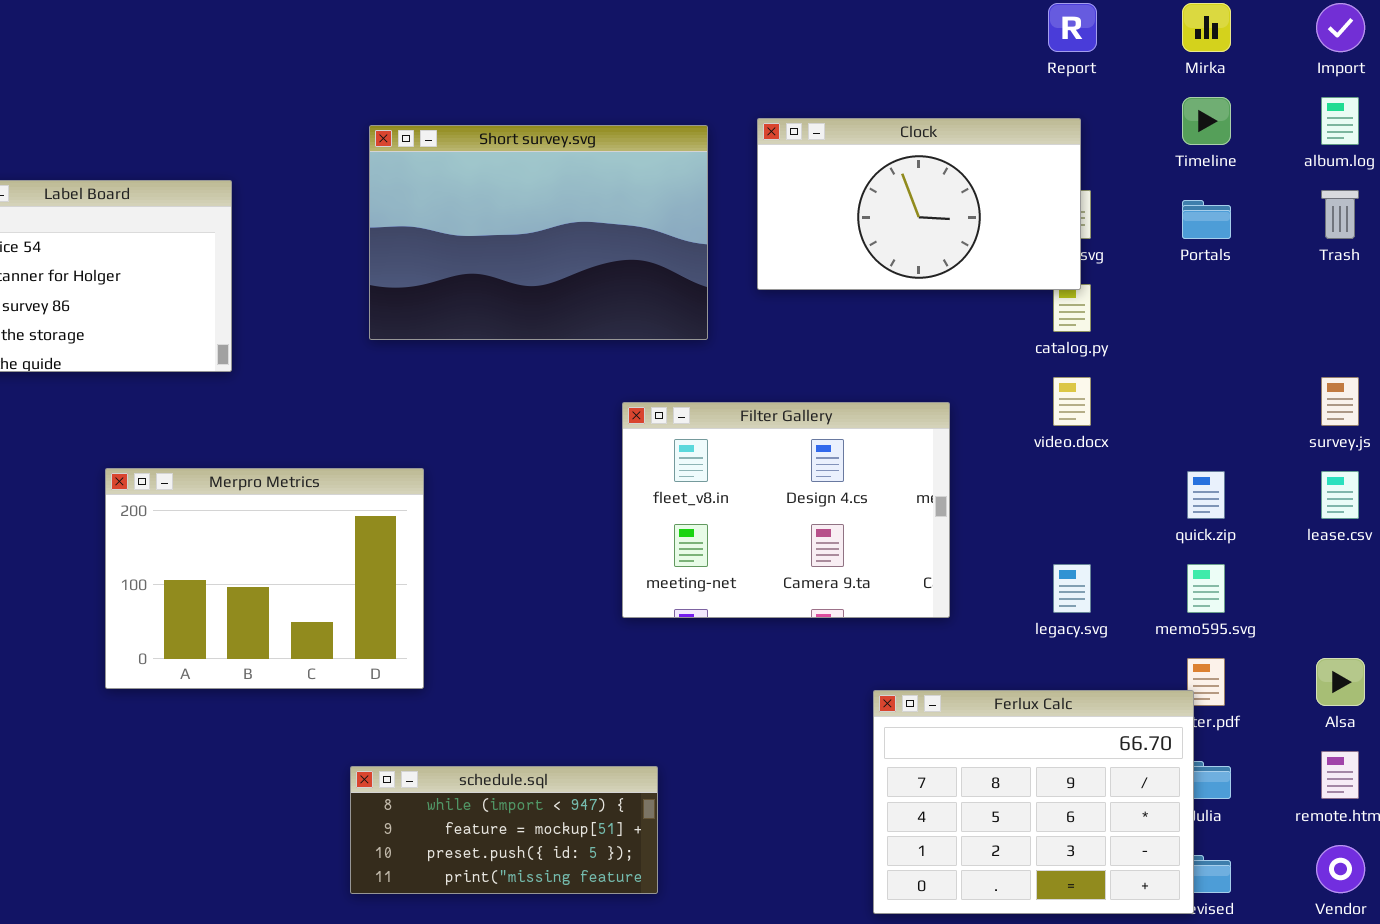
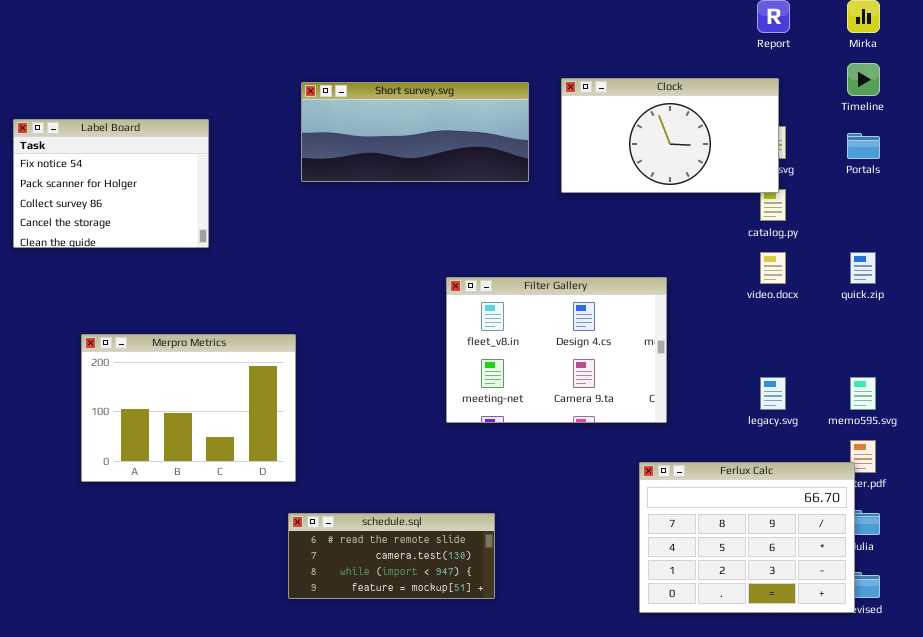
Short survey.svg: [369,125,708,340] -> [301,82,529,182], resized
Filter Gallery: [622,402,950,618] -> [446,277,667,423], moved
Merpro Metrics: [105,468,424,689] -> [81,334,296,482], moved
quick.zip: [1187,471,1225,519] -> [850,252,876,284], moved
schedule.sql: [350,766,658,894] -> [288,513,495,599], scrolled up 2 rows

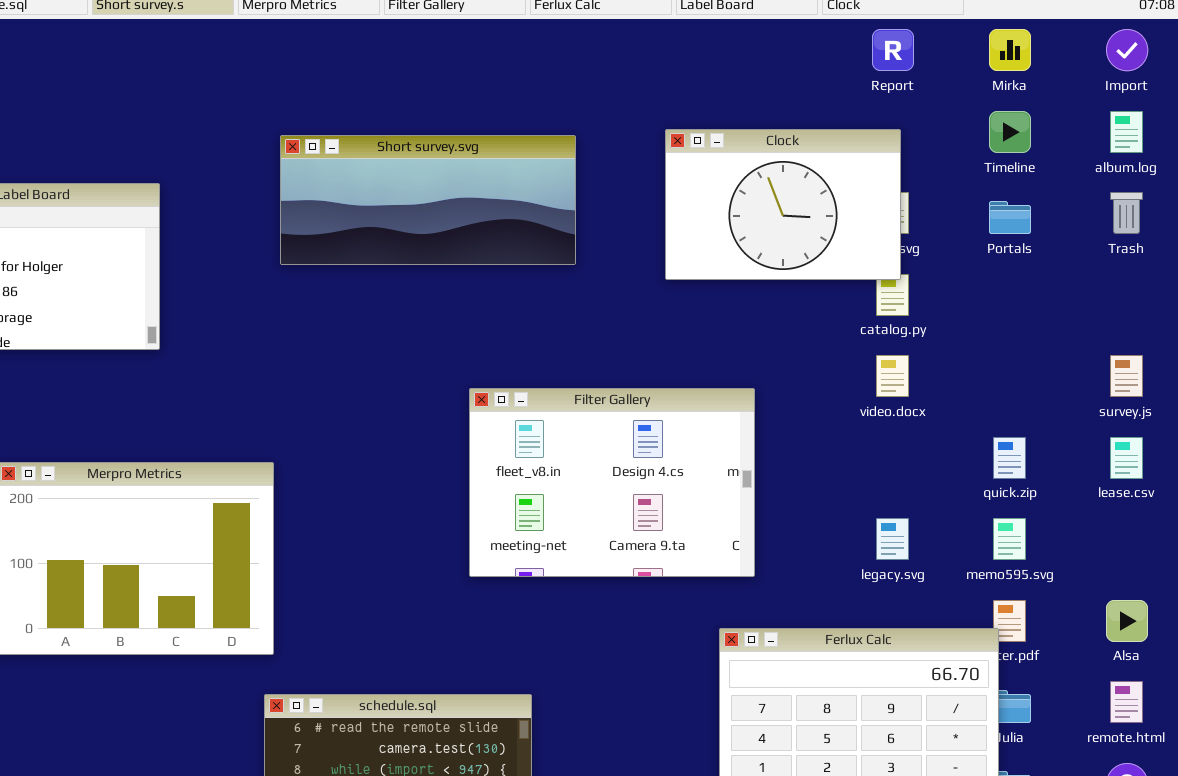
Clock: [561,78,779,193] -> [665,129,901,280], resized
quick.zip: [850,252,876,284] -> [993,437,1026,479], moved

